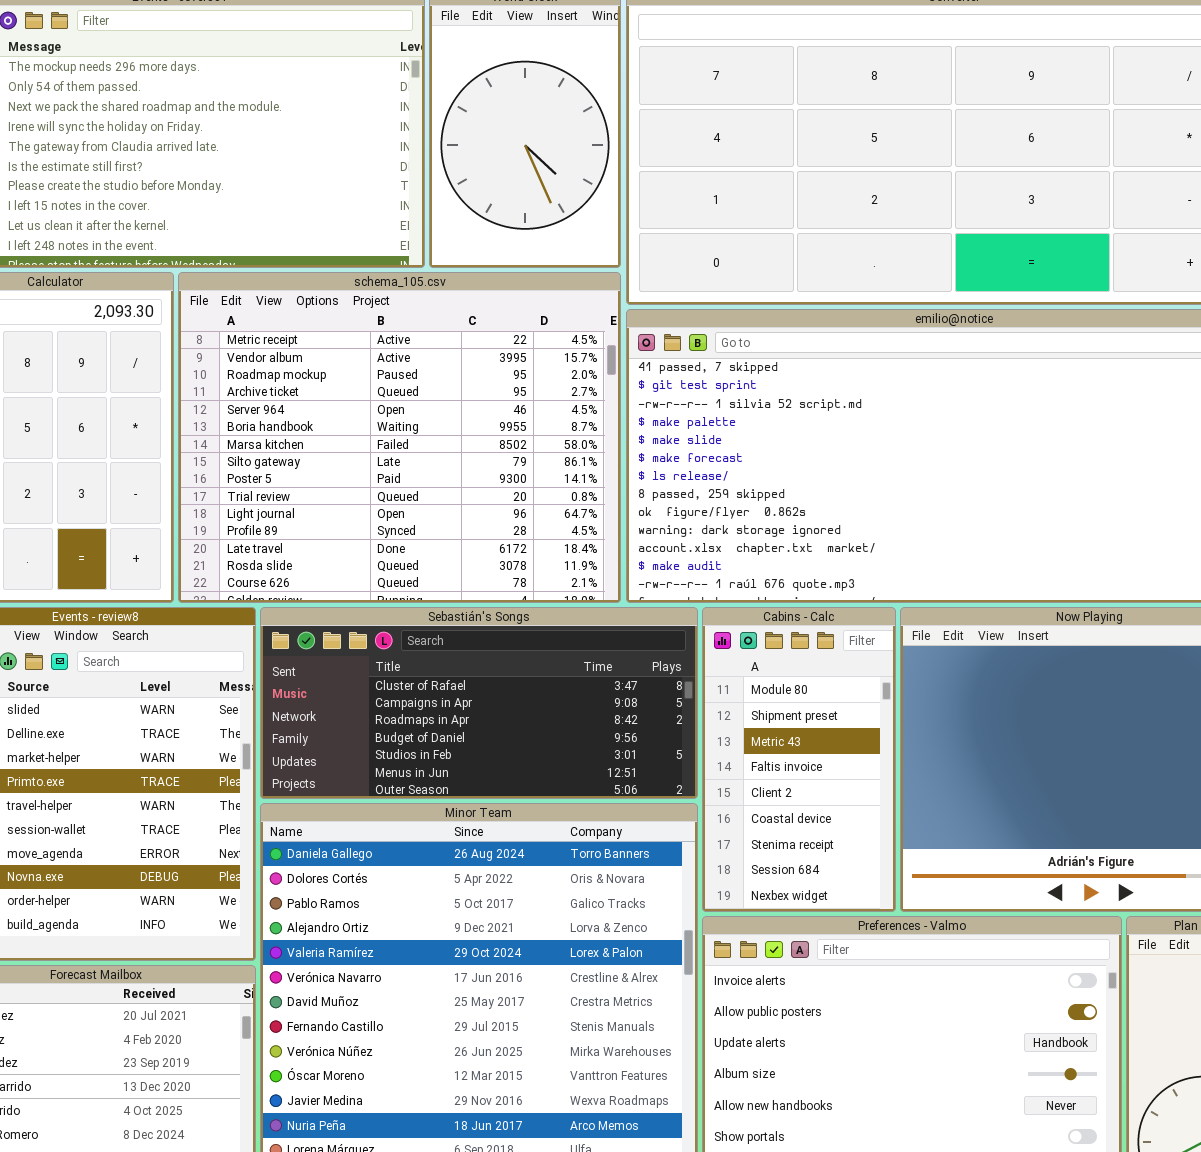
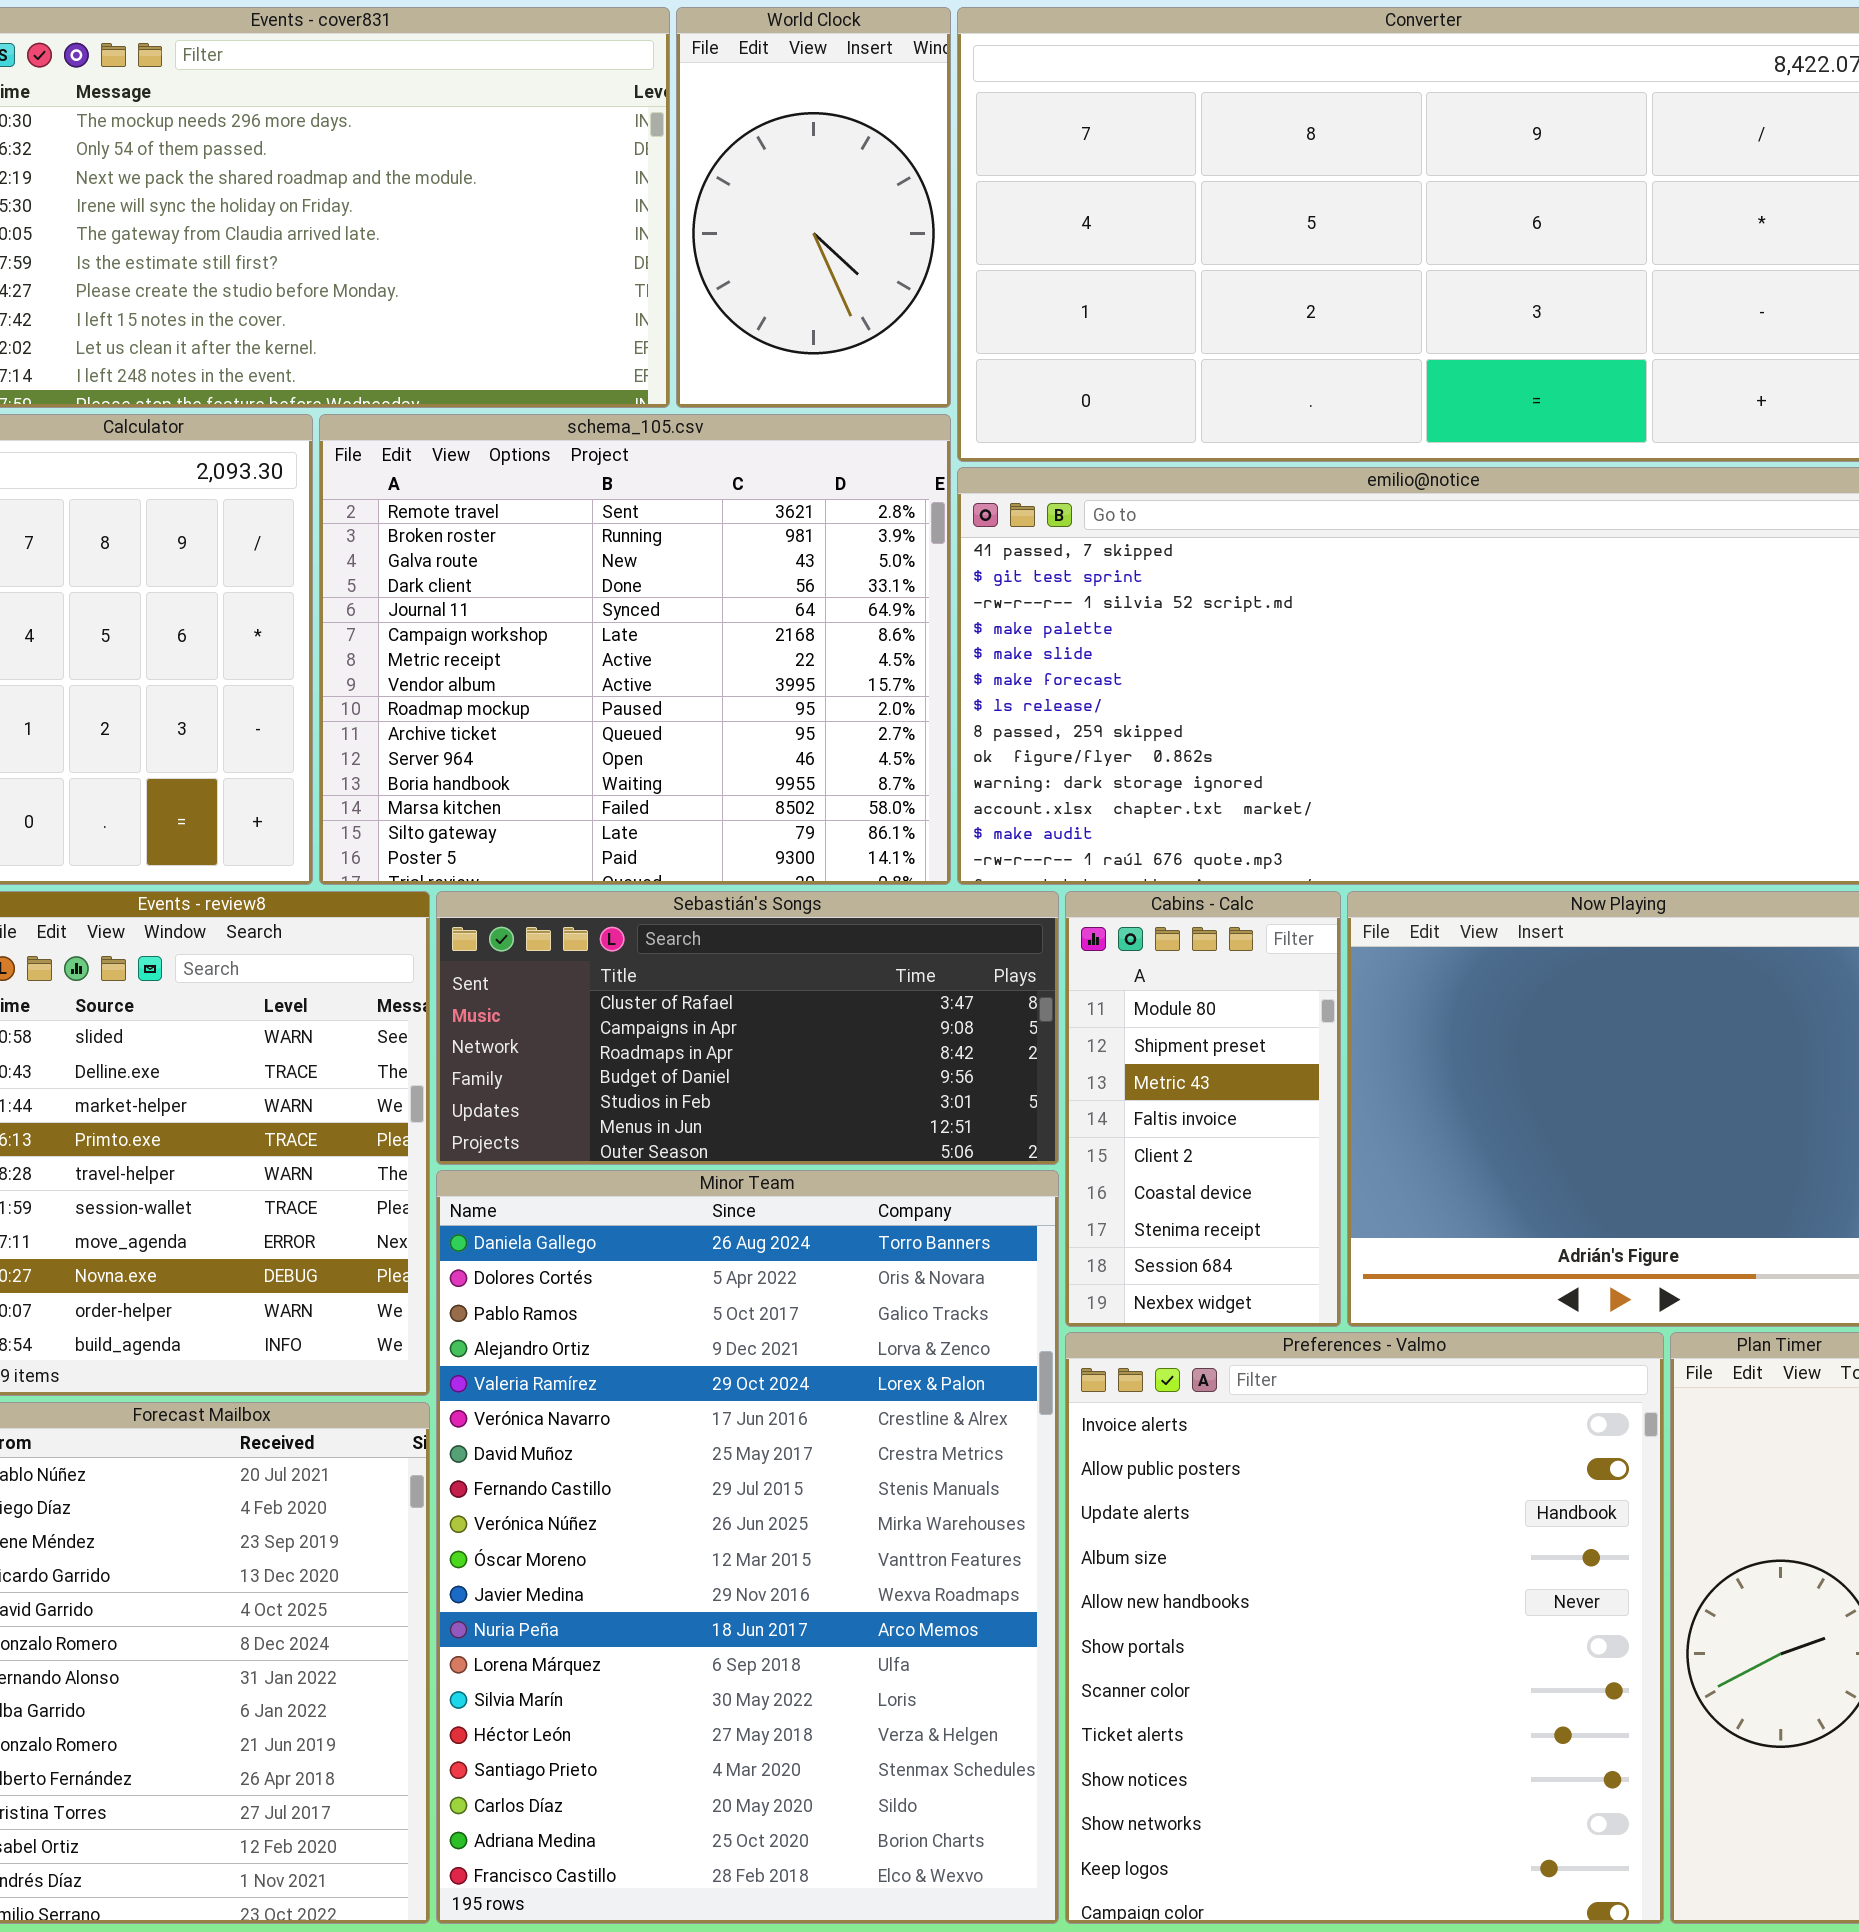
schema_105.csv: [178,272,621,603] -> [319,414,951,885], scrolled up 6 rows

